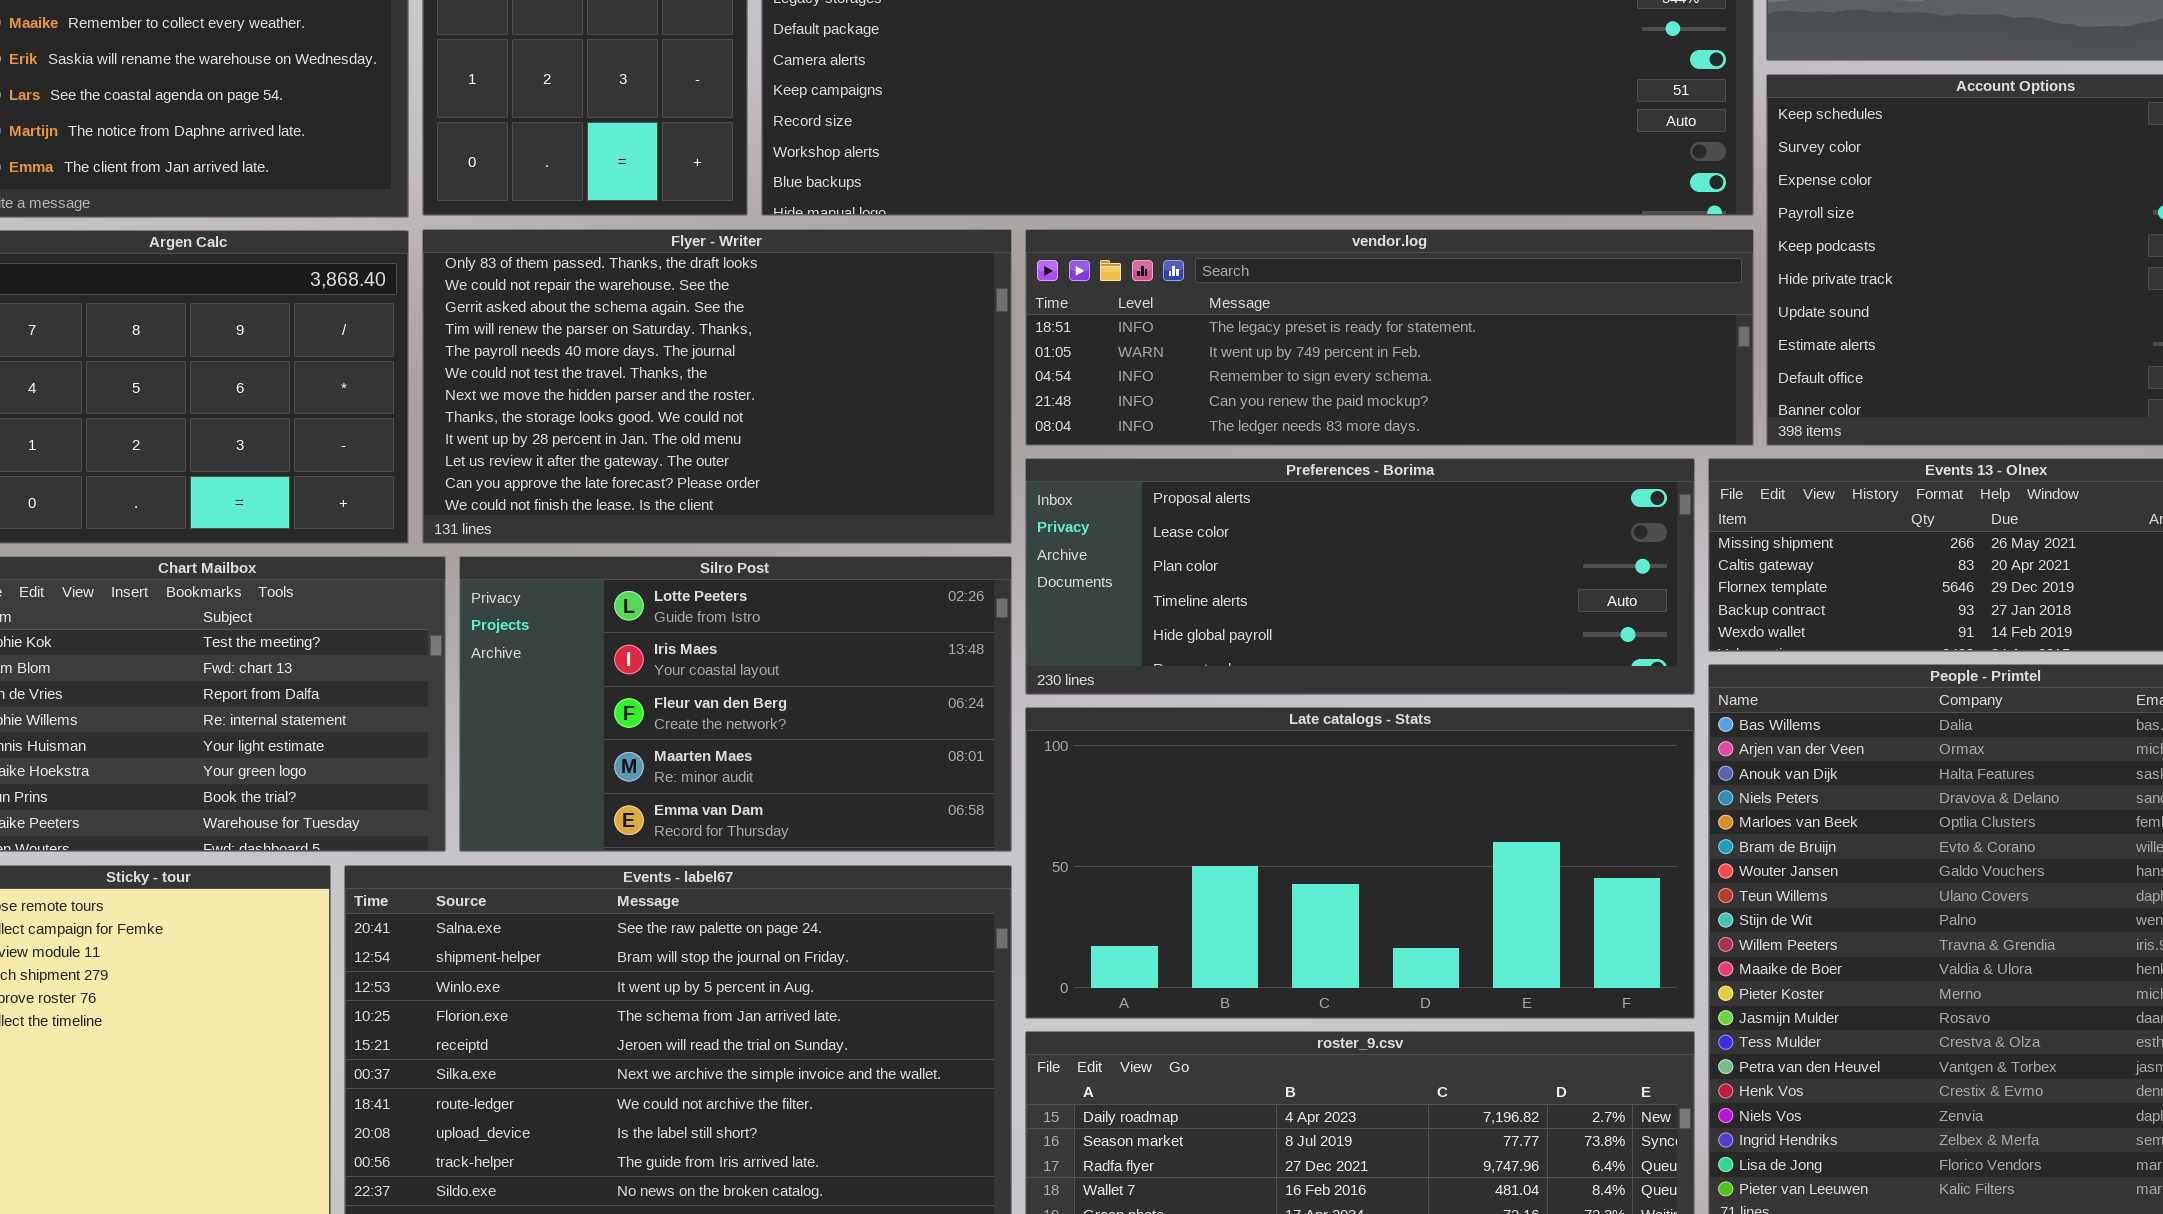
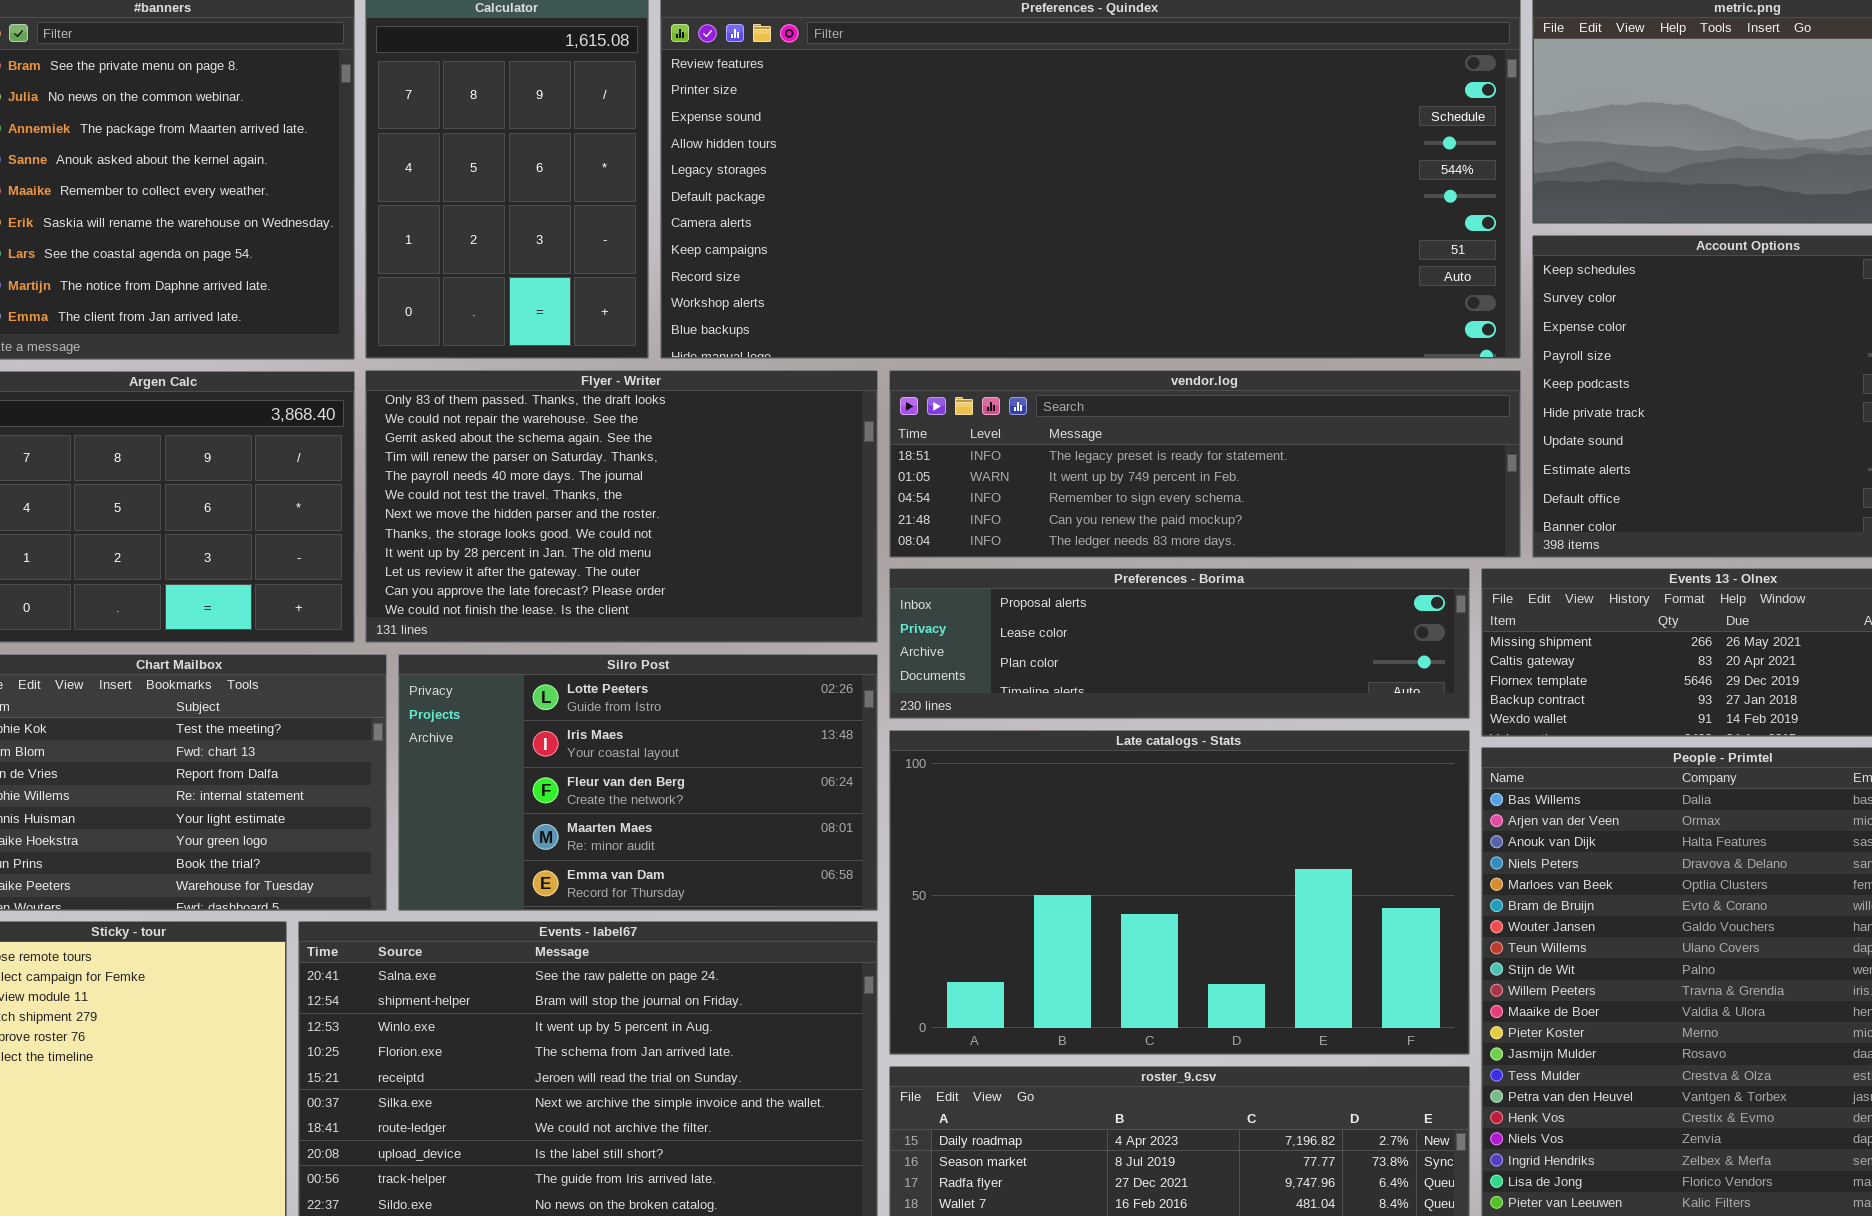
Preferences - Borima: [1025,458,1695,695] -> [889,568,1470,719], resized
Late catalogs - Stats: [1025,707,1695,1019] -> [889,730,1470,1055], resized

